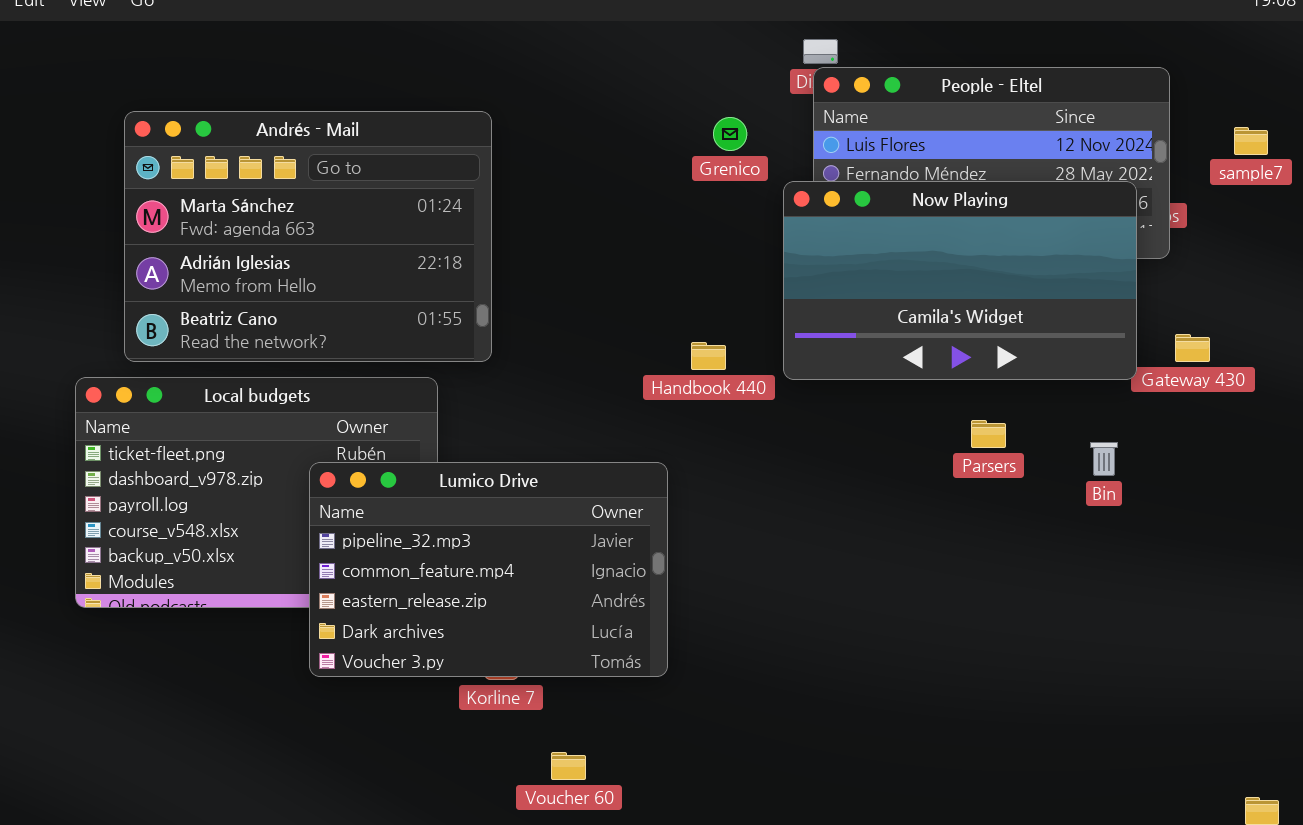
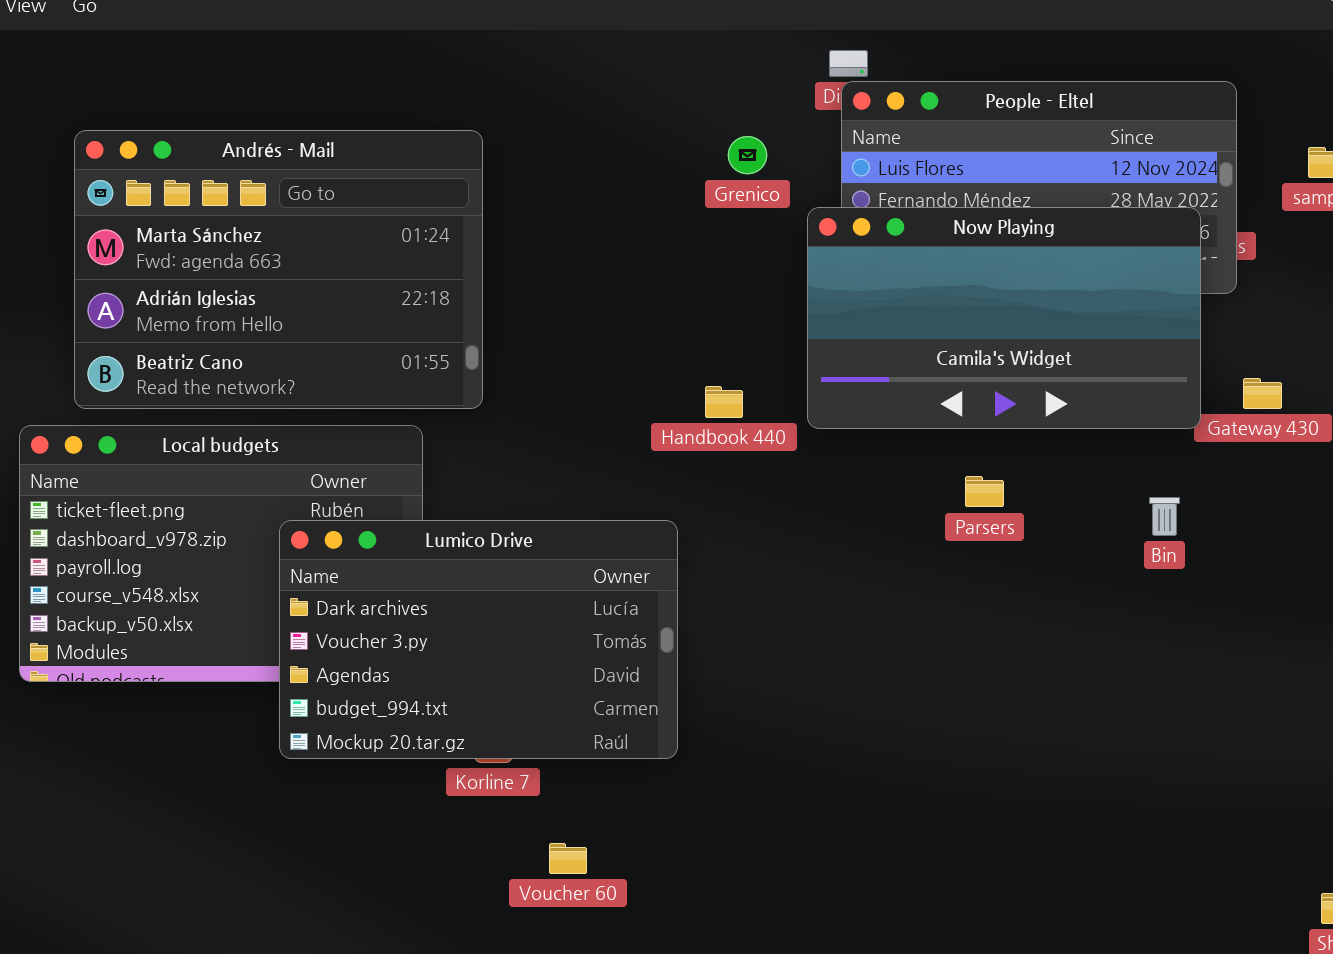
Parsers: [971,420,1006,448] -> [965,476,1004,507], moved
Lumico Drive: [309,462,668,677] -> [279,520,678,759], scrolled down 3 rows

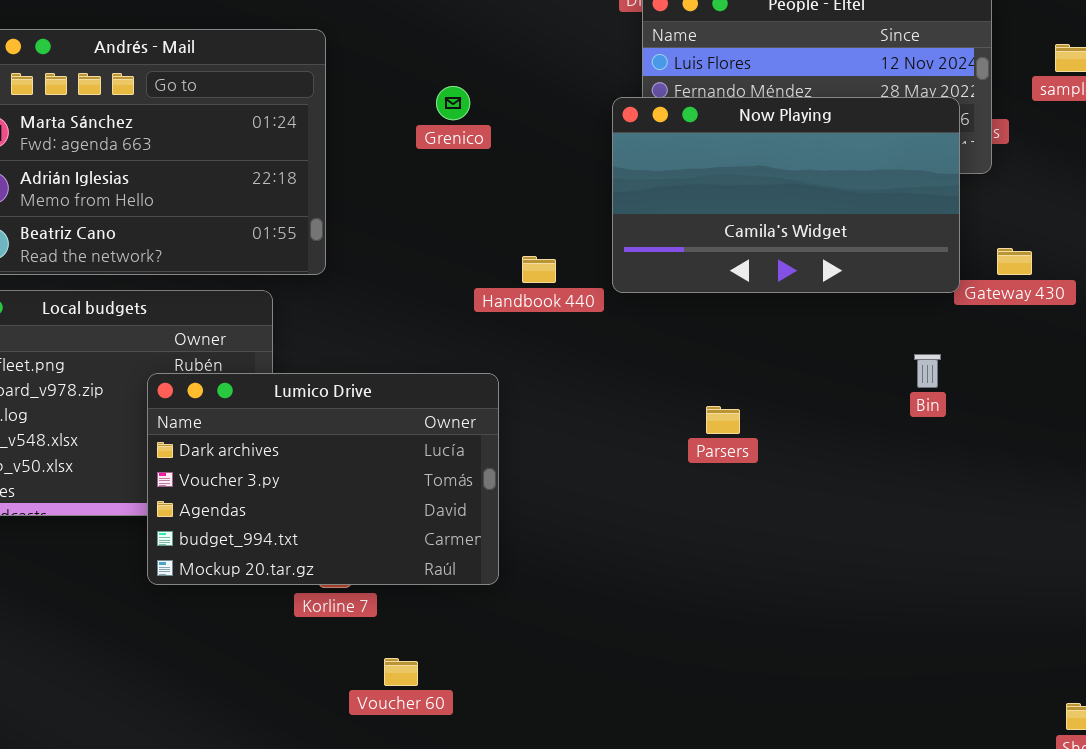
Grenico: [728,136,767,174] -> [436,86,470,120], moved
Parsers: [965,476,1004,507] -> [706,406,740,434], moved

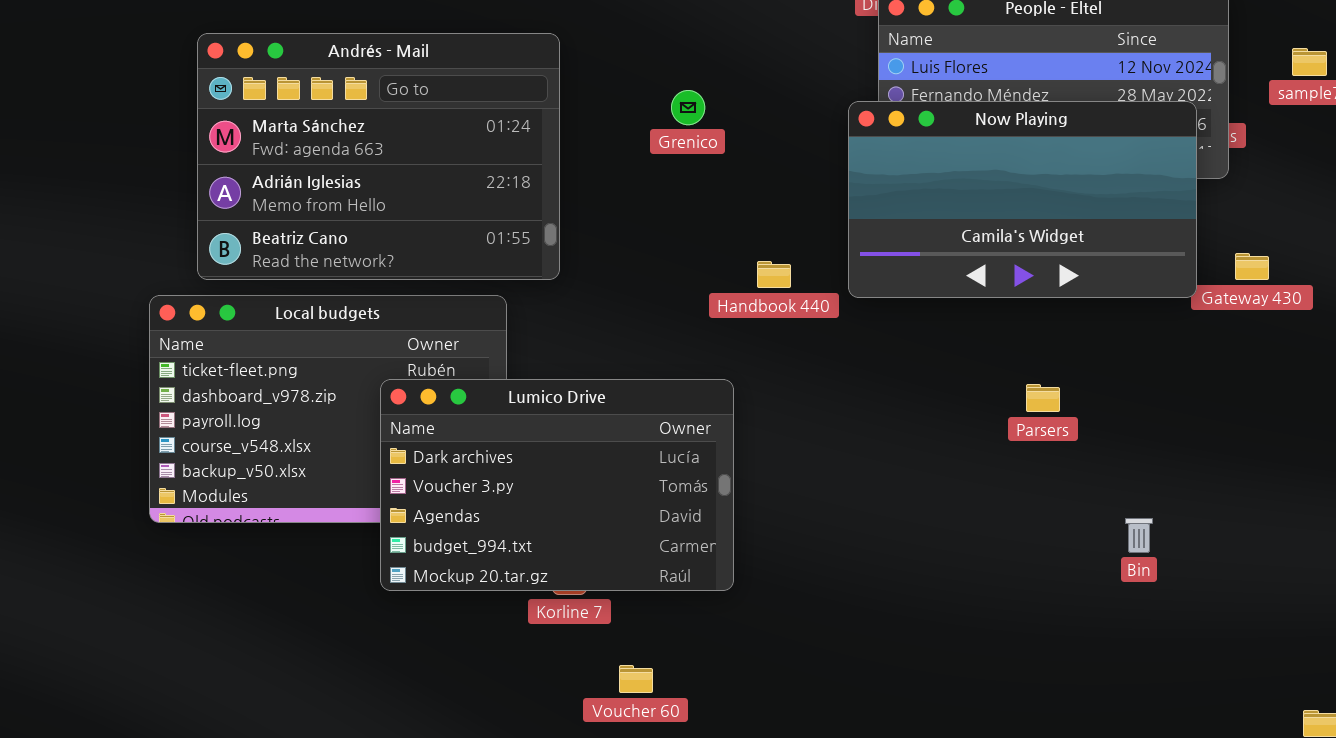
Bin: [914,354,941,388] -> [1125,518,1153,553], moved
Parsers: [706,406,740,434] -> [1026,384,1060,412], moved

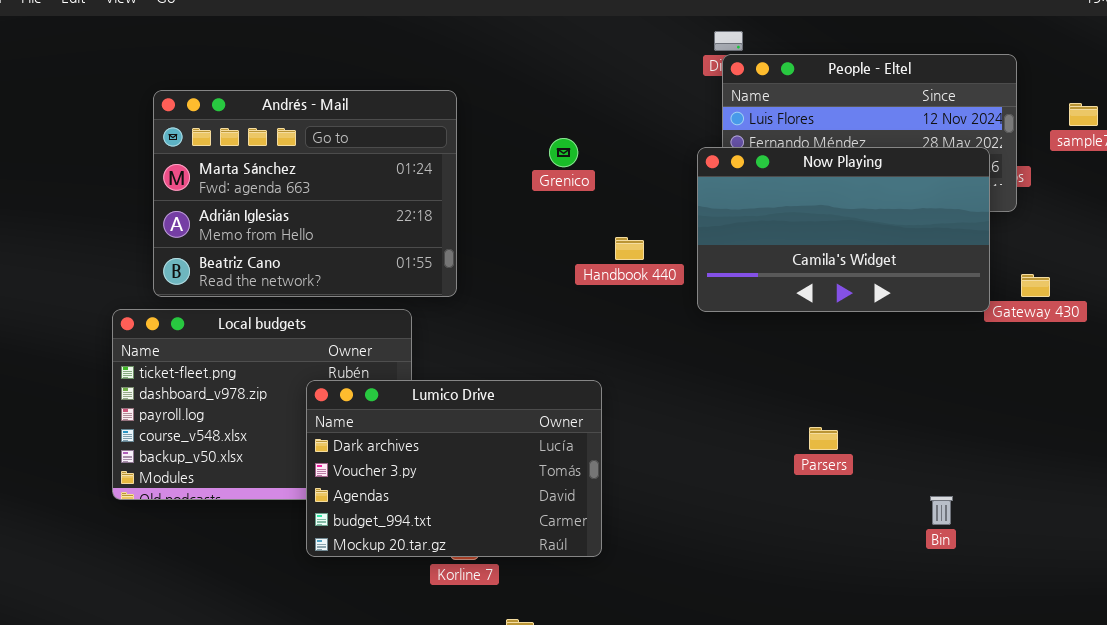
Handbook 440: [757,261,791,288] -> [615,237,644,260], moved
Parsers: [1026,384,1060,412] -> [809,427,838,450], moved

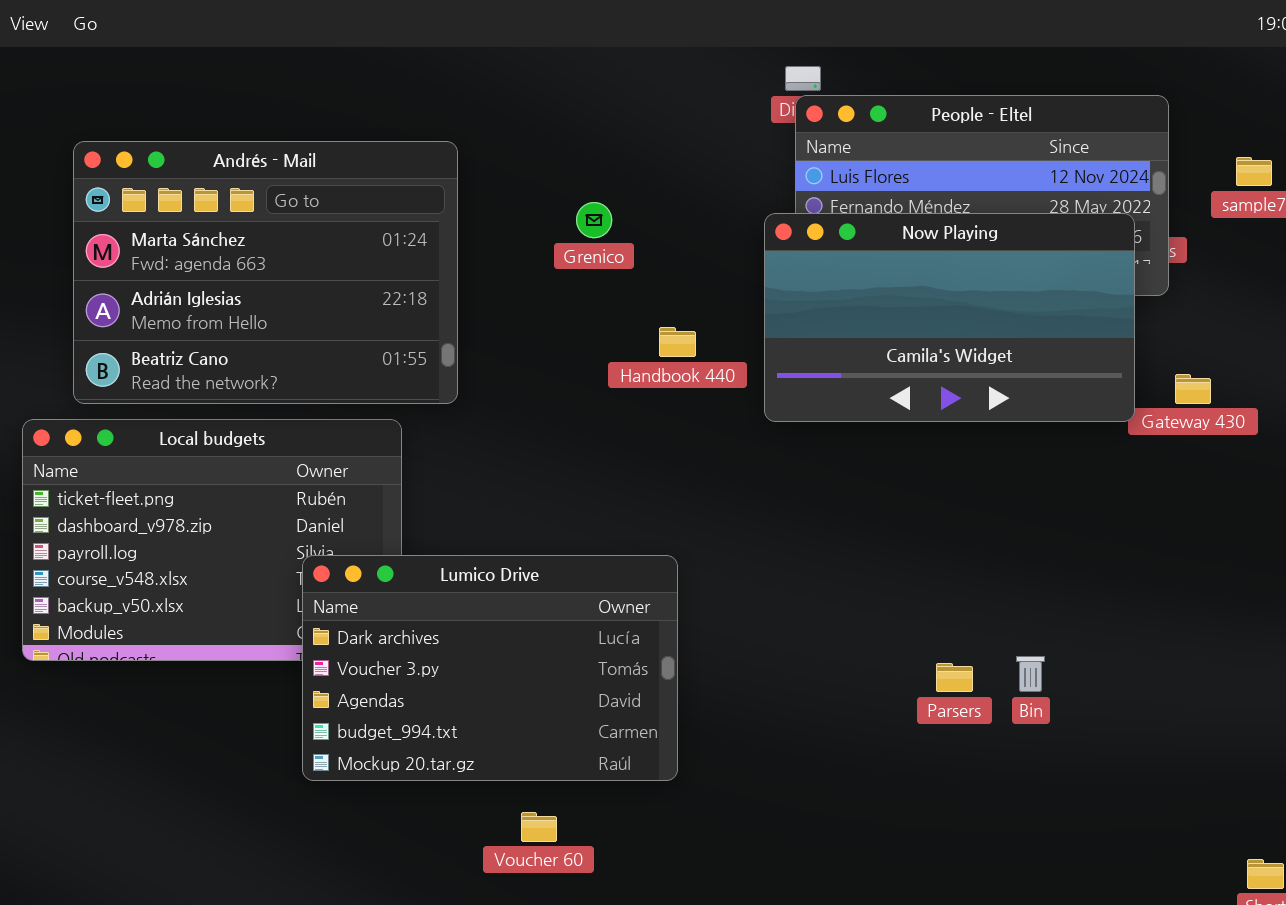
Lumico Drive: [306,380,602,557] -> [302,555,678,781], moved
Parsers: [809,427,838,450] -> [936,663,973,692], moved
Bin: [930,496,953,525] -> [1016,656,1045,692], moved

